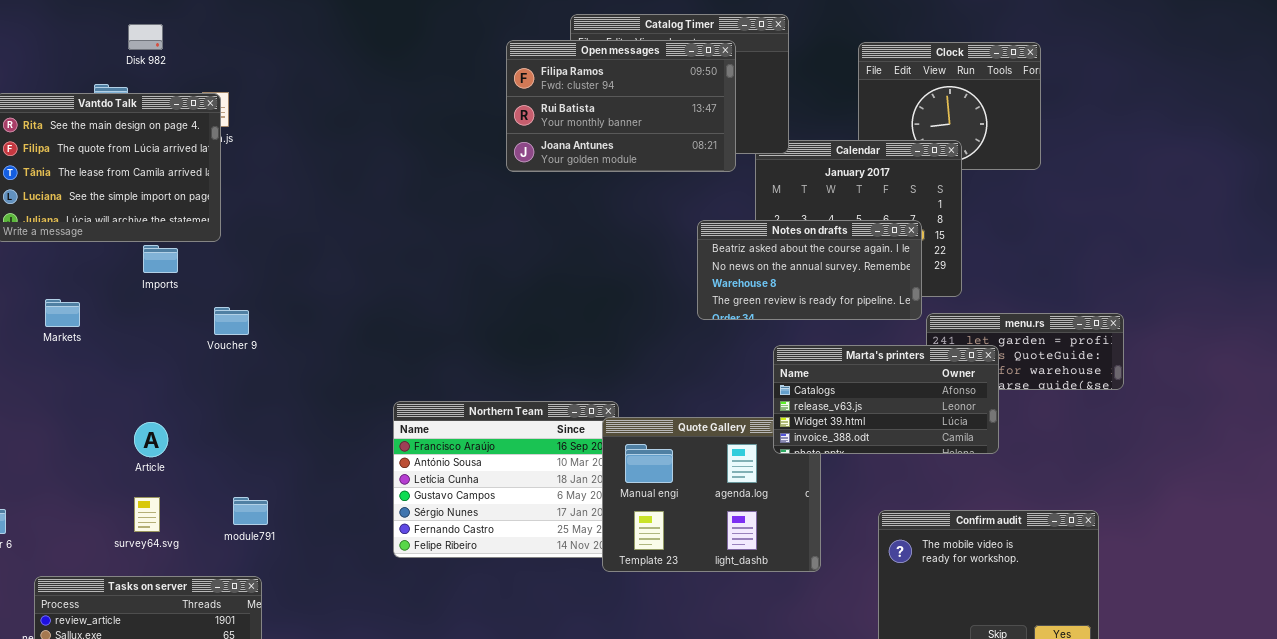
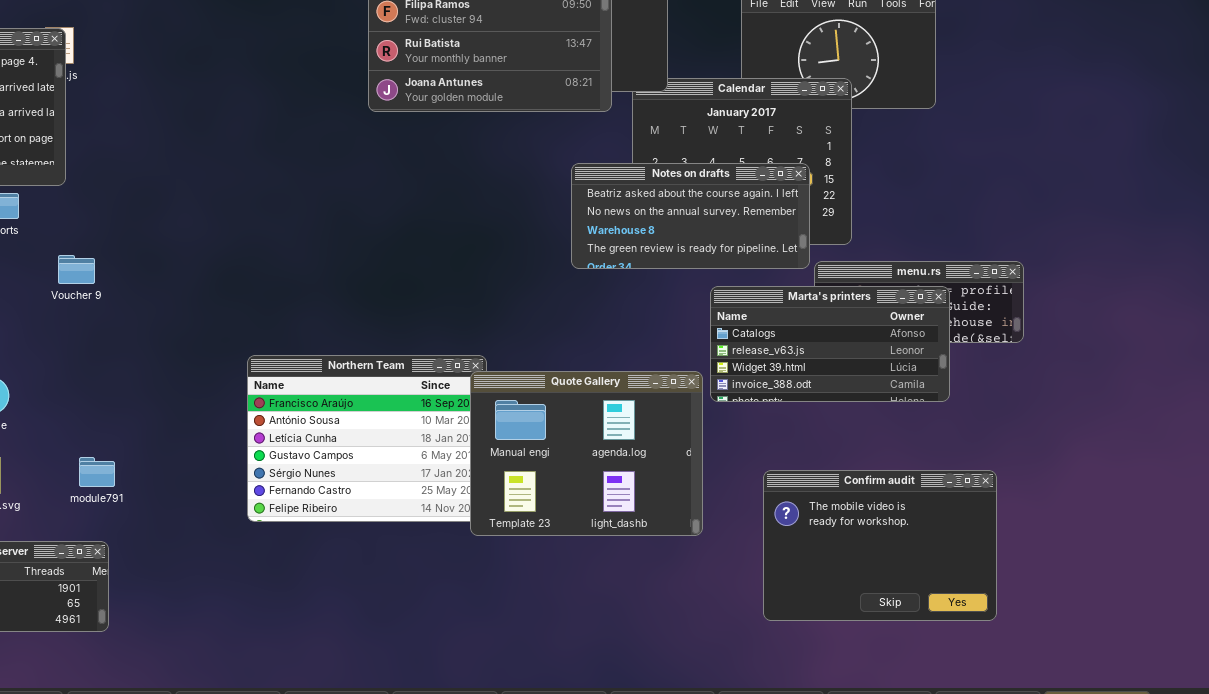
Marta's printers: [773,345,999,454] -> [710,286,950,402], moved

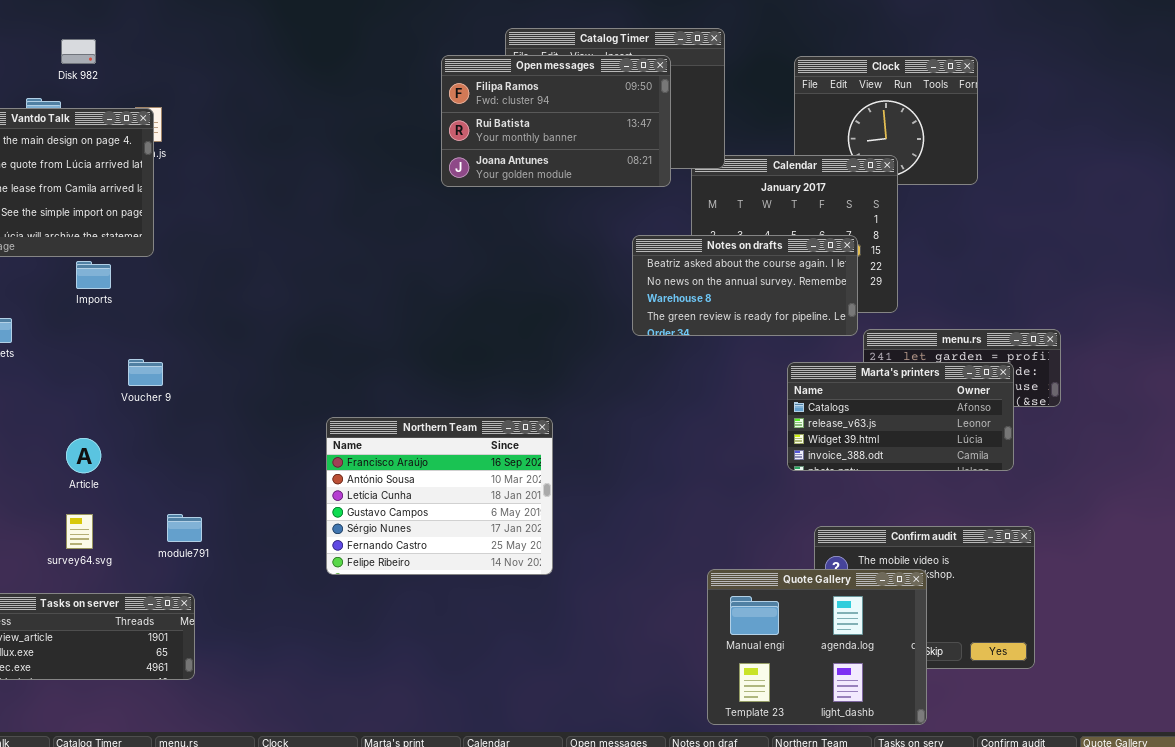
Voucher 9: [58,255,95,284] -> [128,359,163,386], moved
Marta's printers: [710,286,950,402] -> [787,362,1014,471], moved
Quote Gallery: [470,371,703,536] -> [707,569,927,725], moved

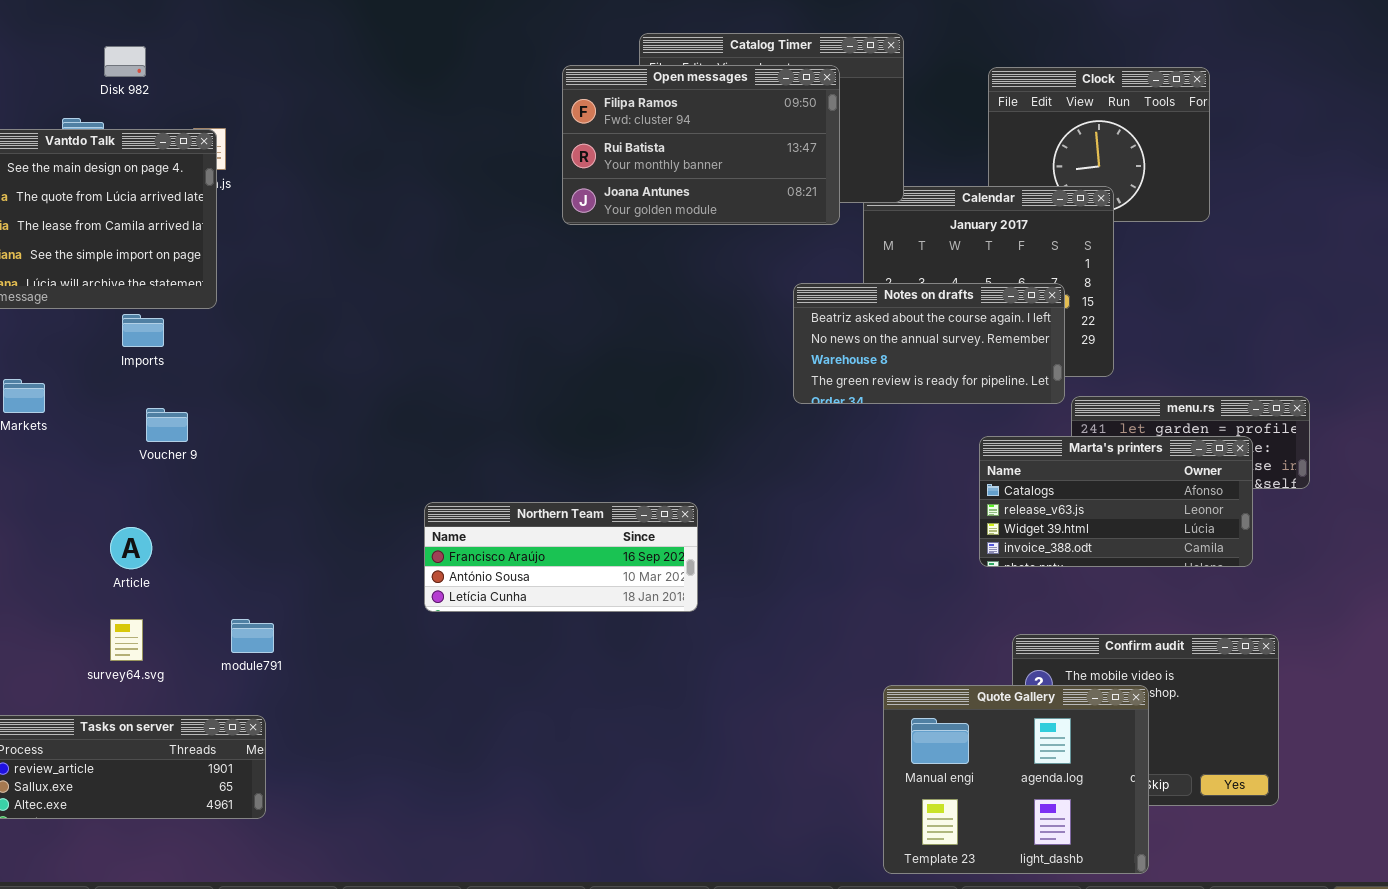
Voucher 9: [128,359,163,386] -> [146,408,188,442], moved
Northern Team: [326,417,553,575] -> [424,502,698,612], resized

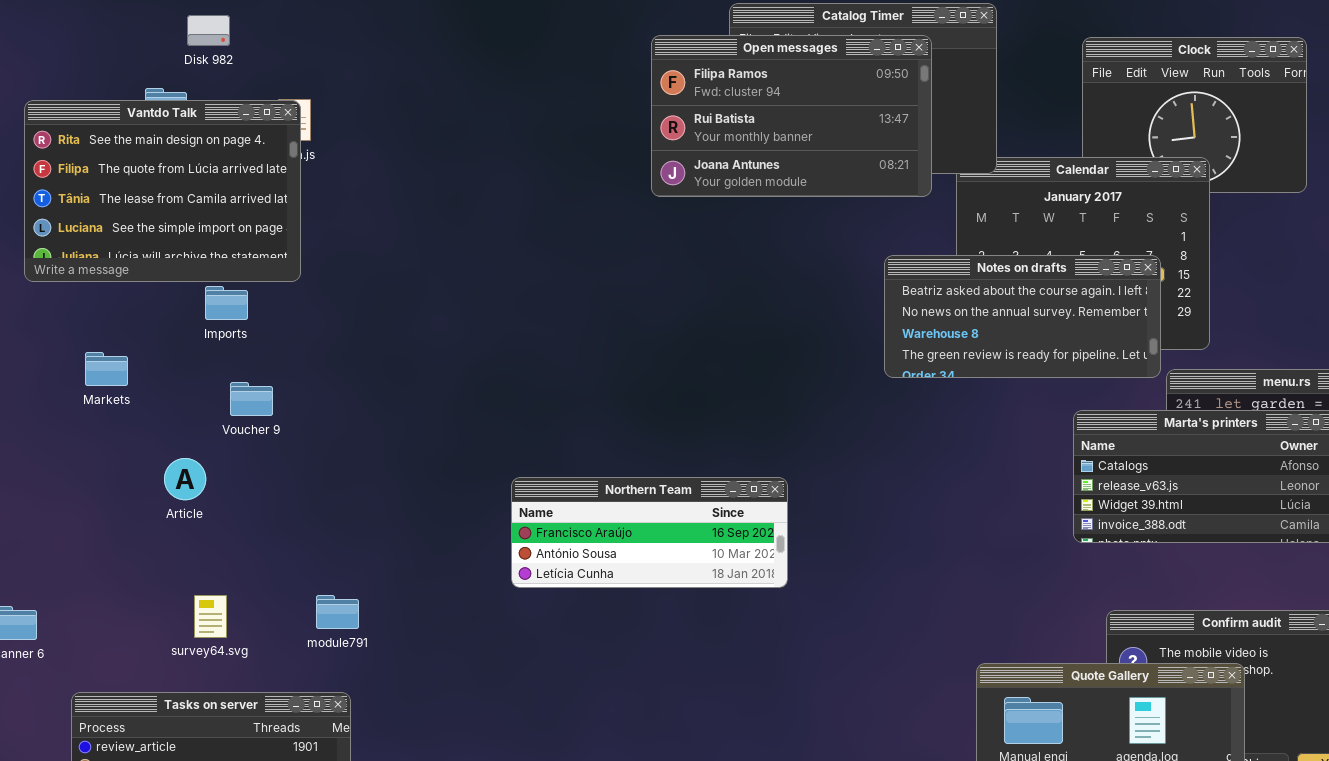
Article: [110,527,152,569] -> [164,458,206,500], moved

